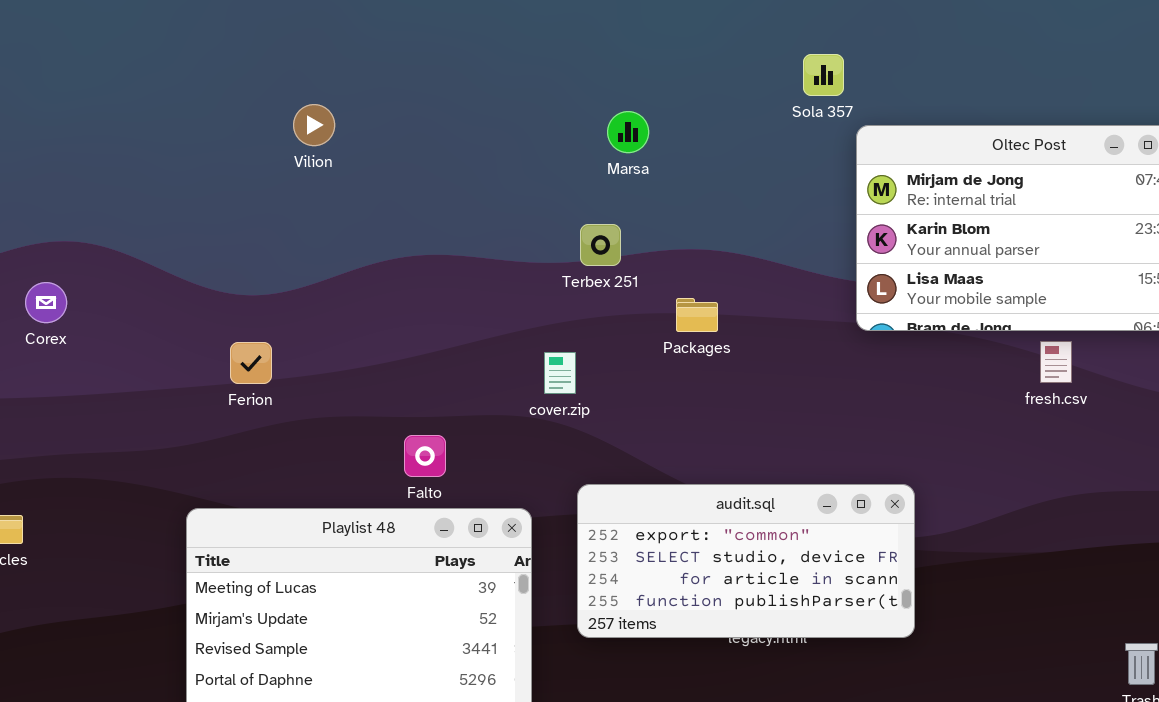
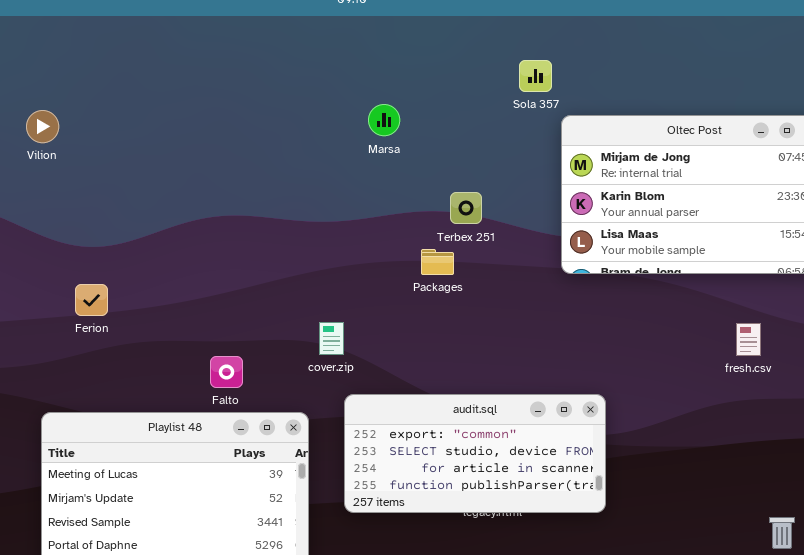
Vilion: [293,104,335,146] -> [26,110,59,143], moved
Terbex 251: [580,224,621,266] -> [450,192,482,224], moved
fresh.csv: [1040,341,1072,383] -> [736,323,761,356], moved
cover.zip: [544,352,576,394] -> [319,322,344,355], moved

